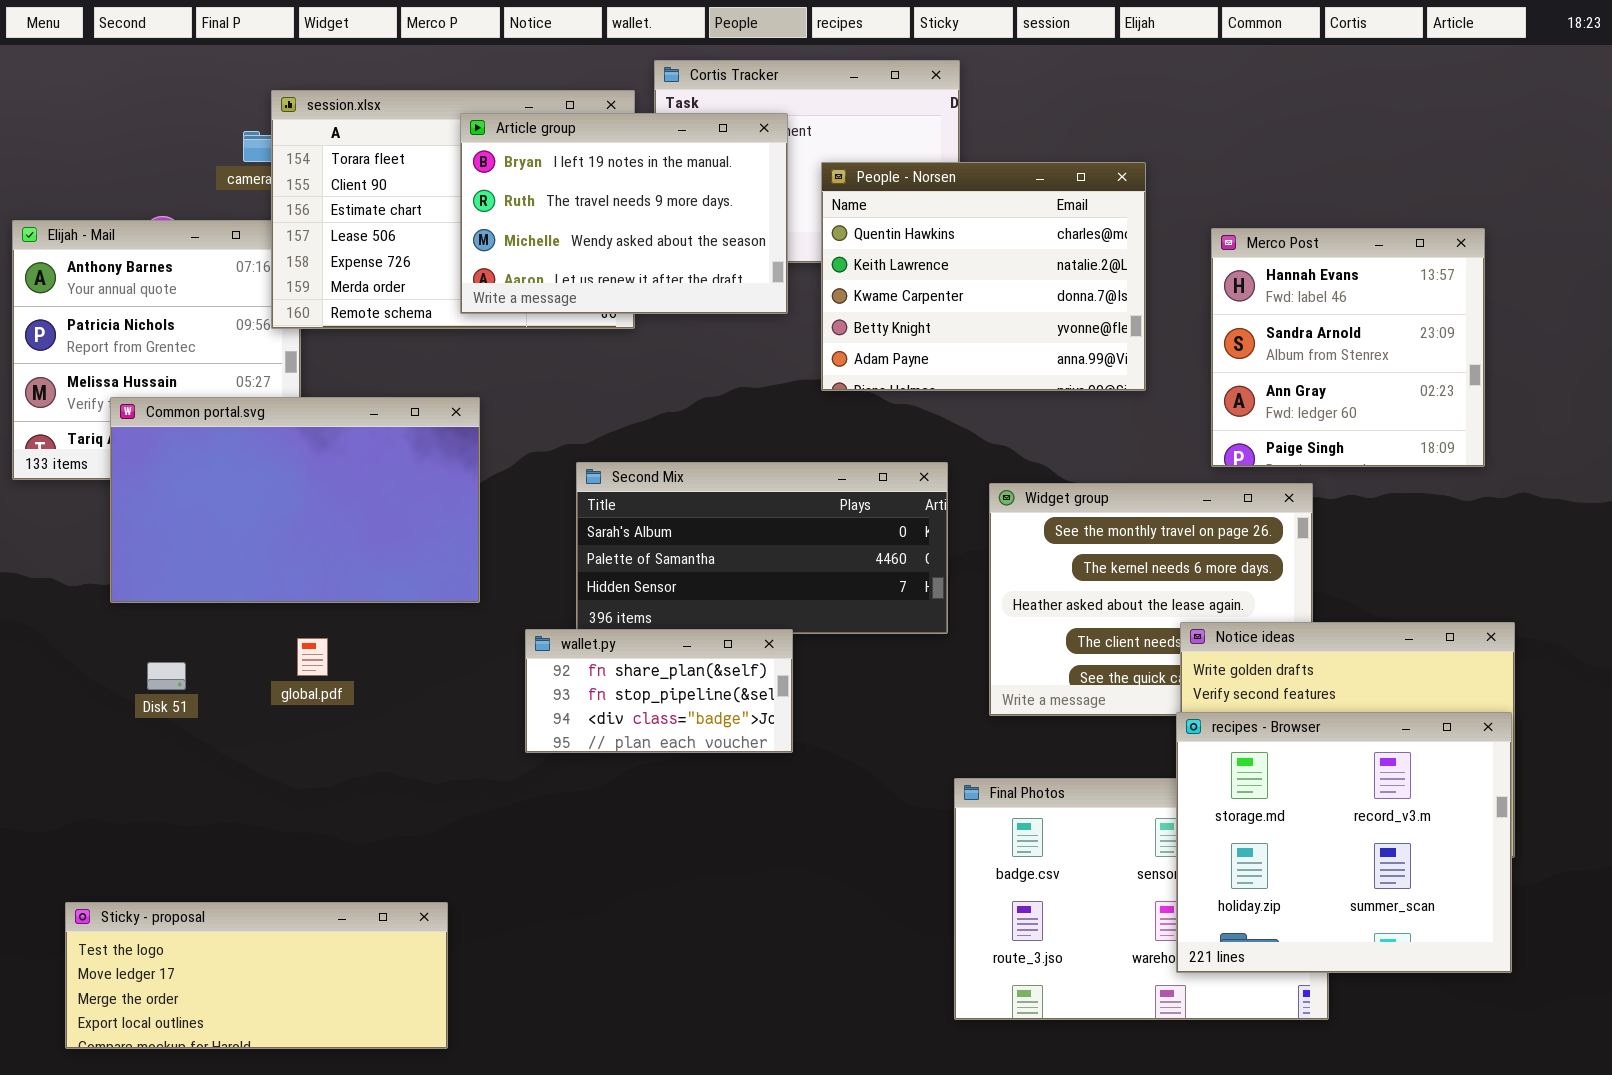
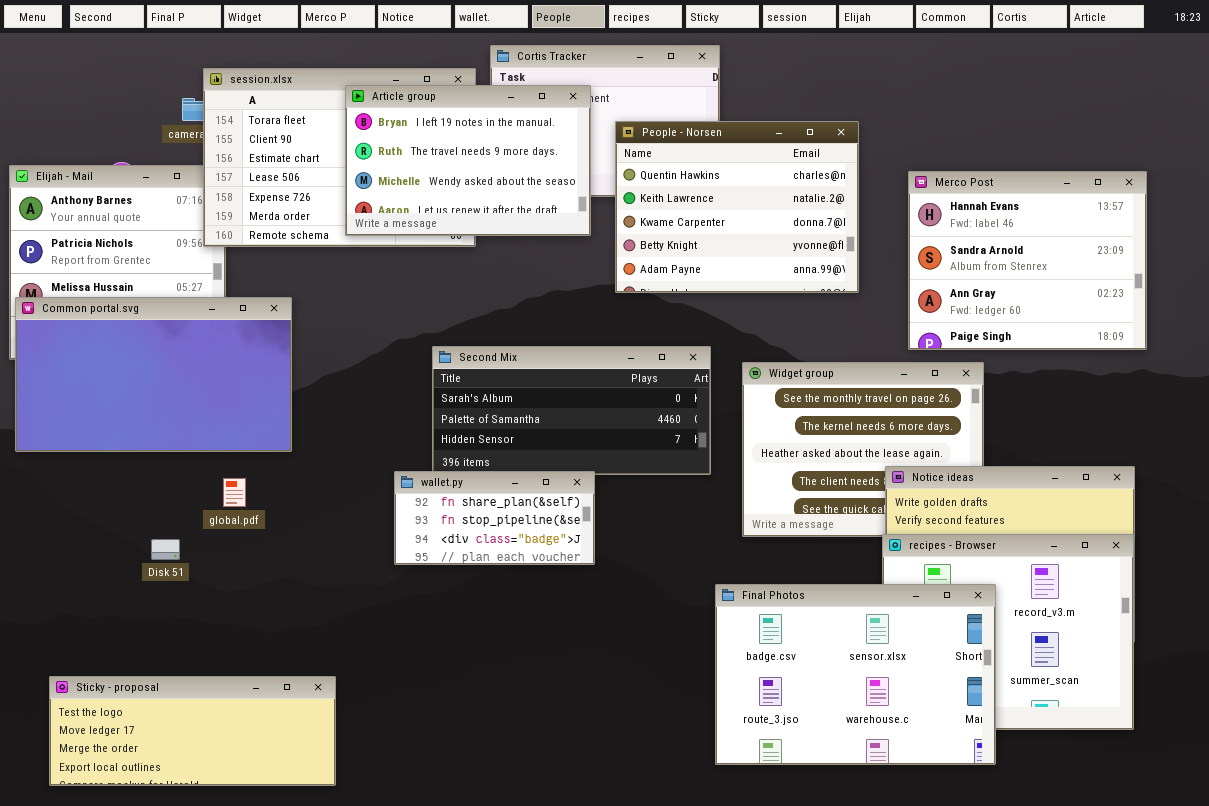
Merco Post: [1211,228,1485,467] -> [908,171,1147,350], resized
Common portal.svg: [110,397,480,603] -> [15,297,292,452], moved
Disk 51: [147,662,186,690] -> [151,539,180,560], moved
Final Photos: [954,778,1329,1020] -> [715,584,996,765], raised

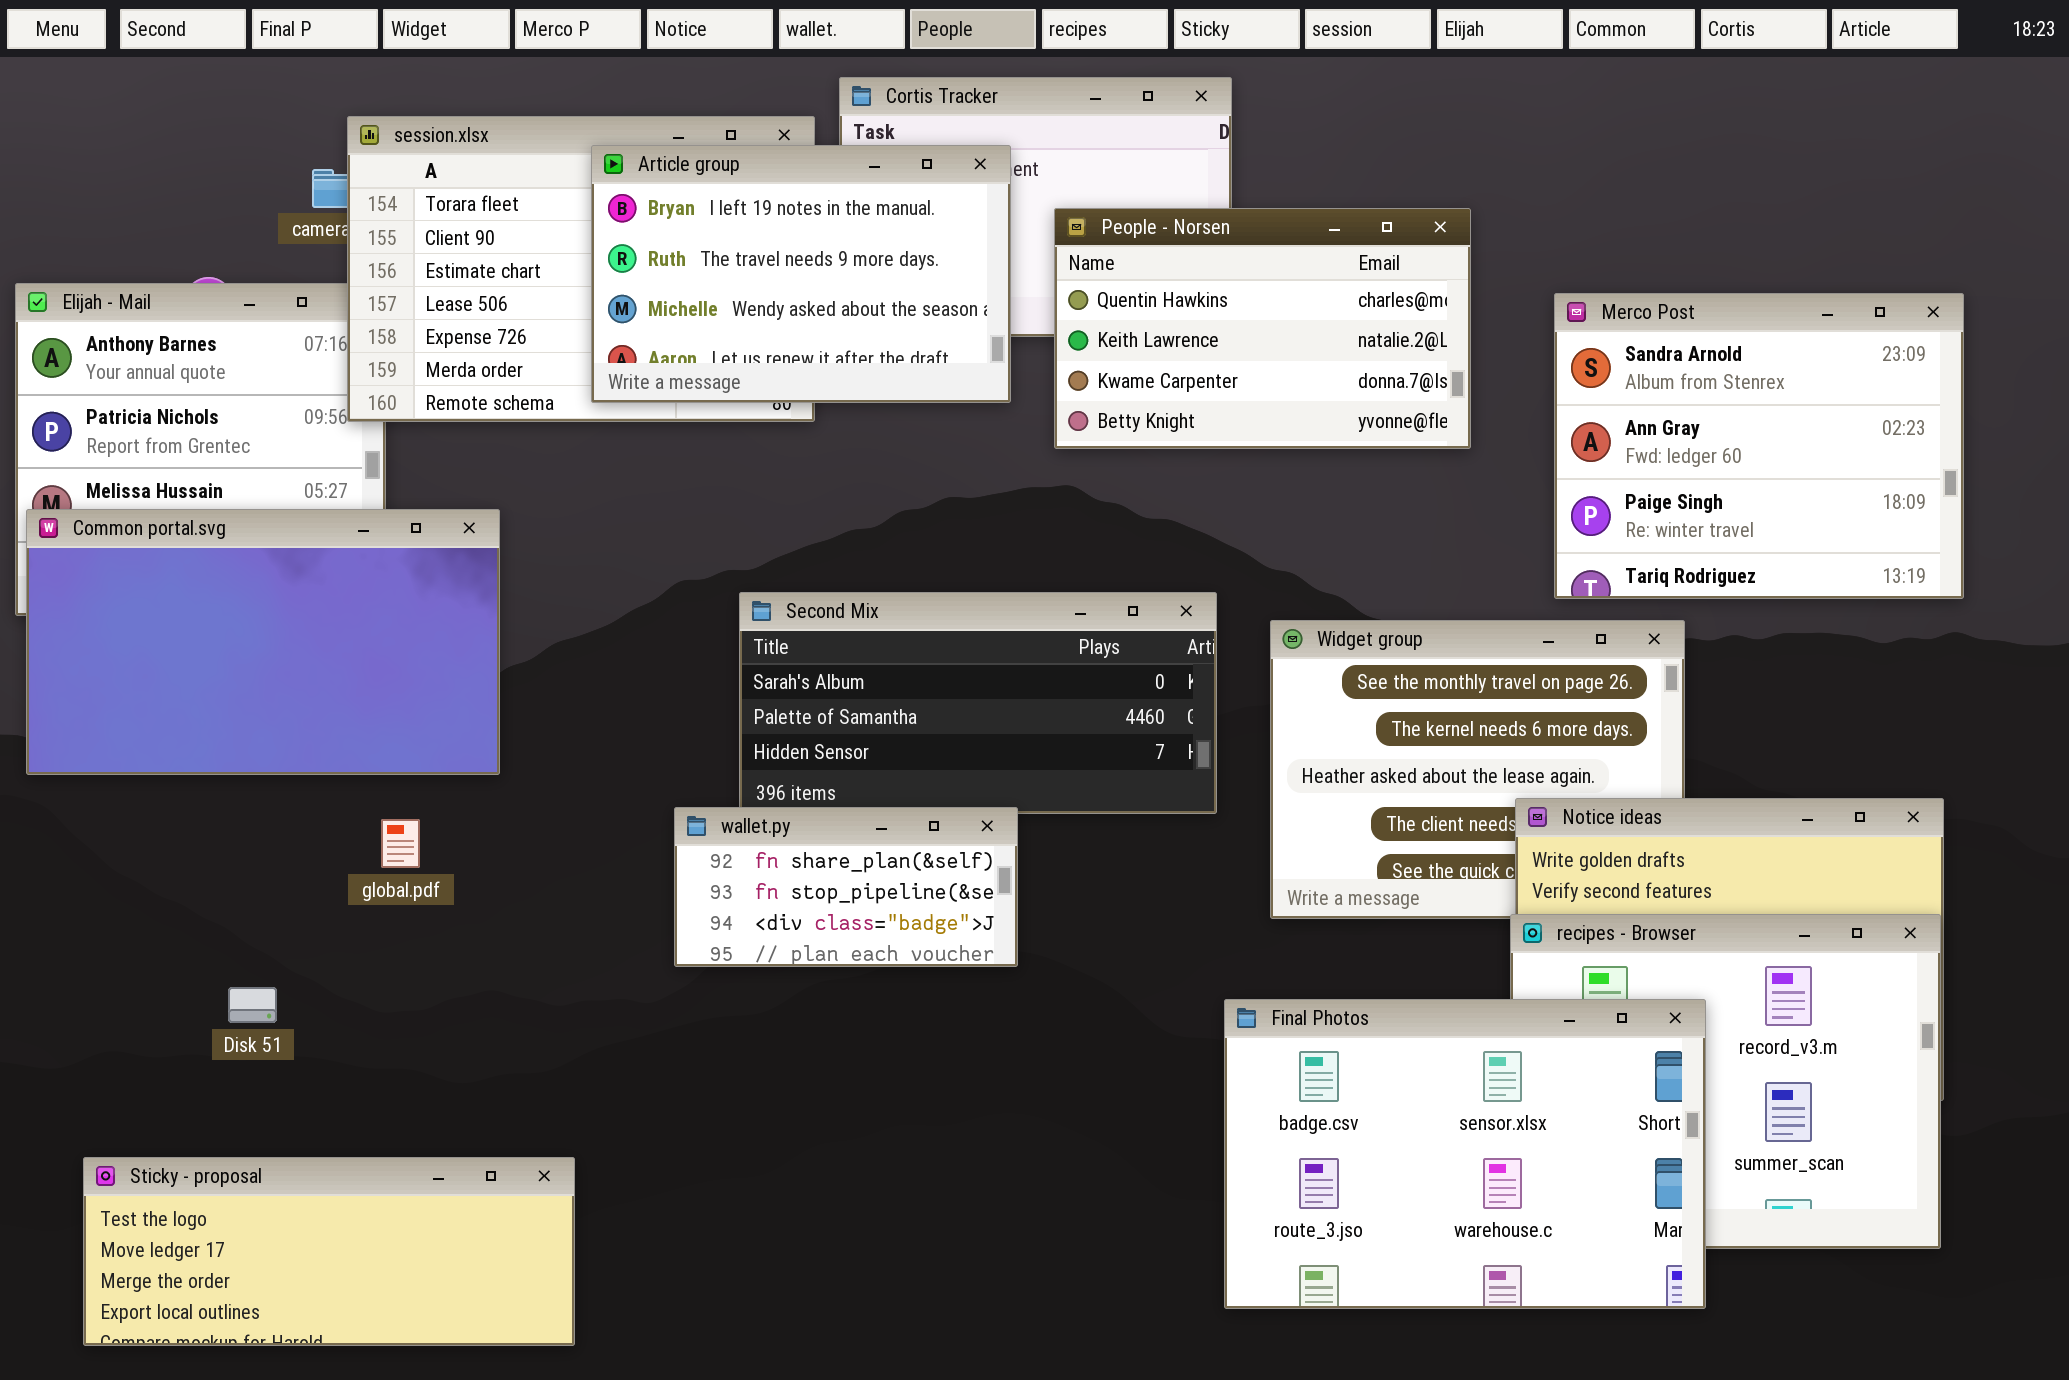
People - Norsen: [615,121,859,293] -> [1054,208,1471,449], resized
Merco Post: [908,171,1147,350] -> [1554,293,1964,599], scrolled down 1 row
Disk 51: [151,539,180,560] -> [228,987,277,1023], moved

